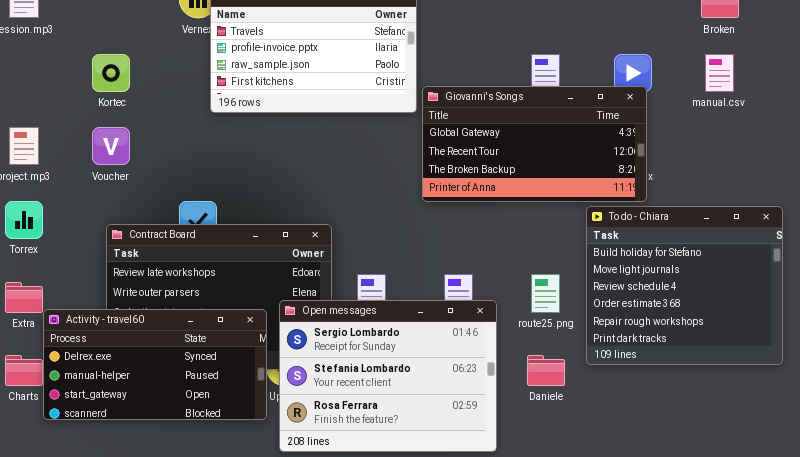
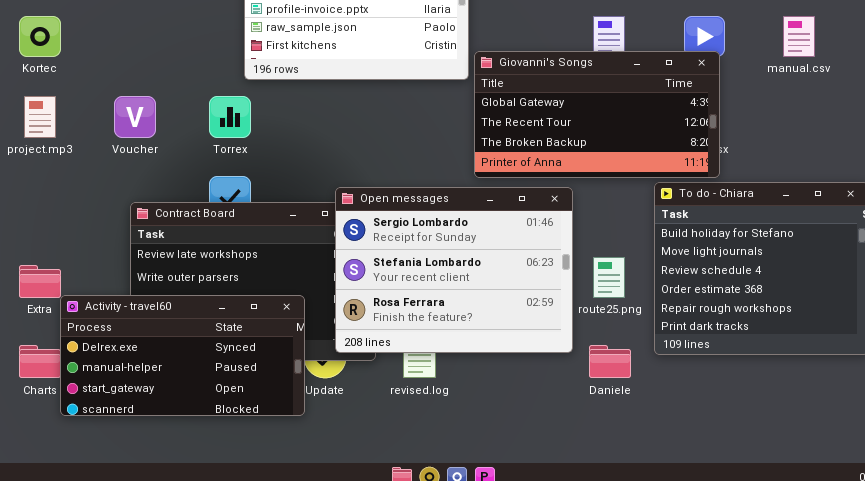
Kortec: [92,54,130,92] -> [19,16,61,57], moved
Torrex: [5,201,43,239] -> [209,96,251,138], moved
Open messages: [279,300,497,452] -> [335,187,573,353], moved

